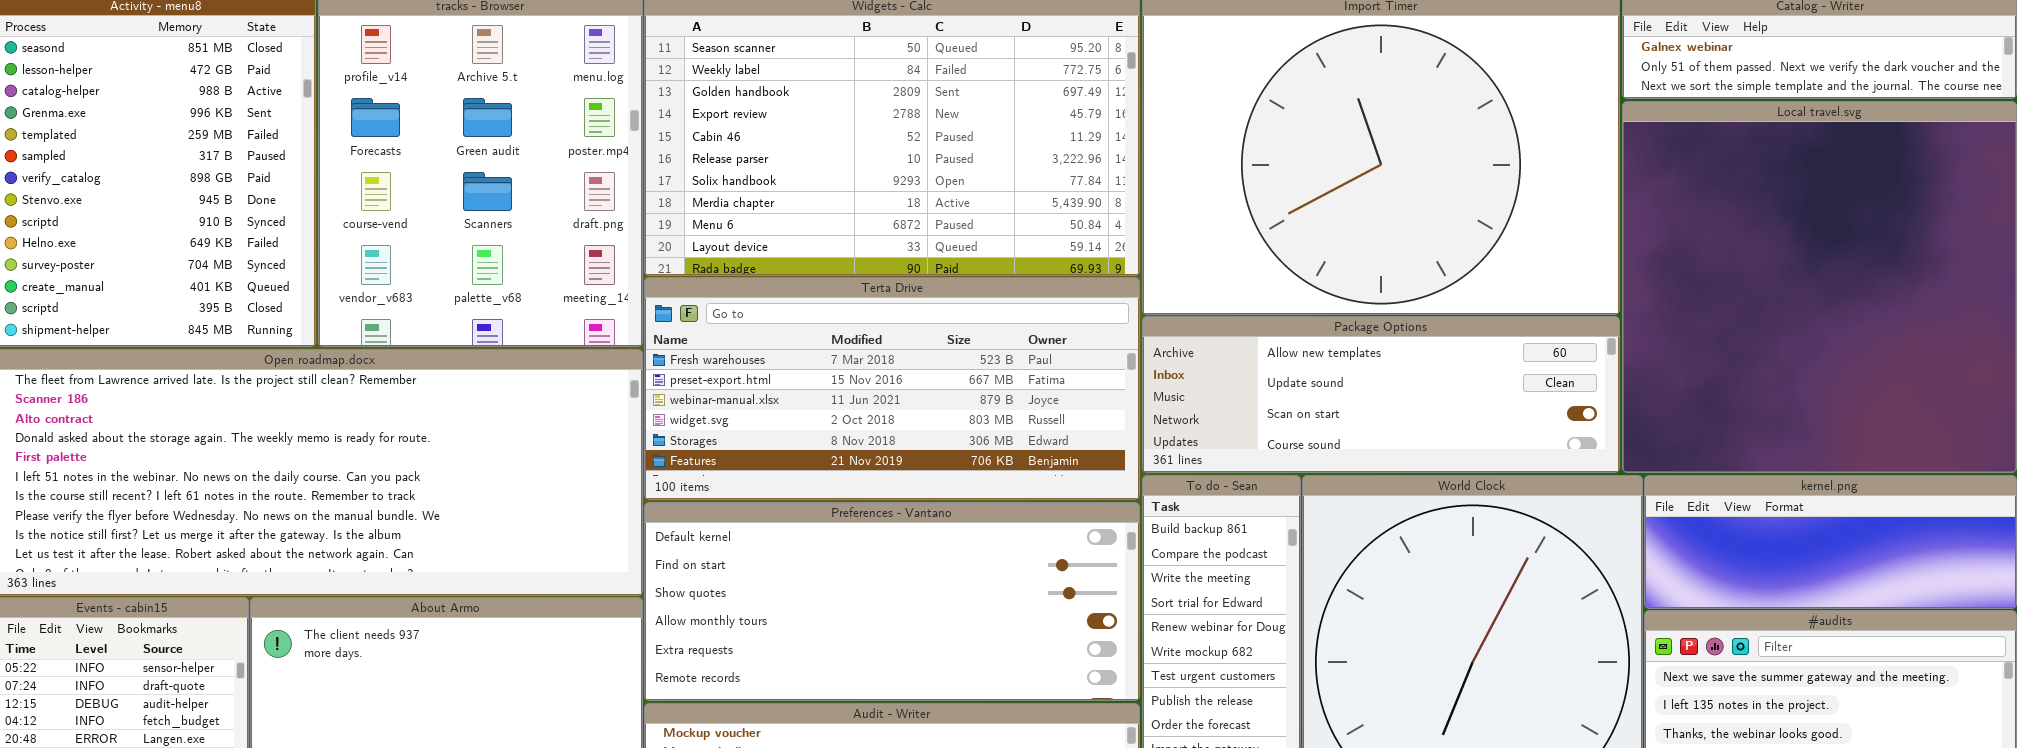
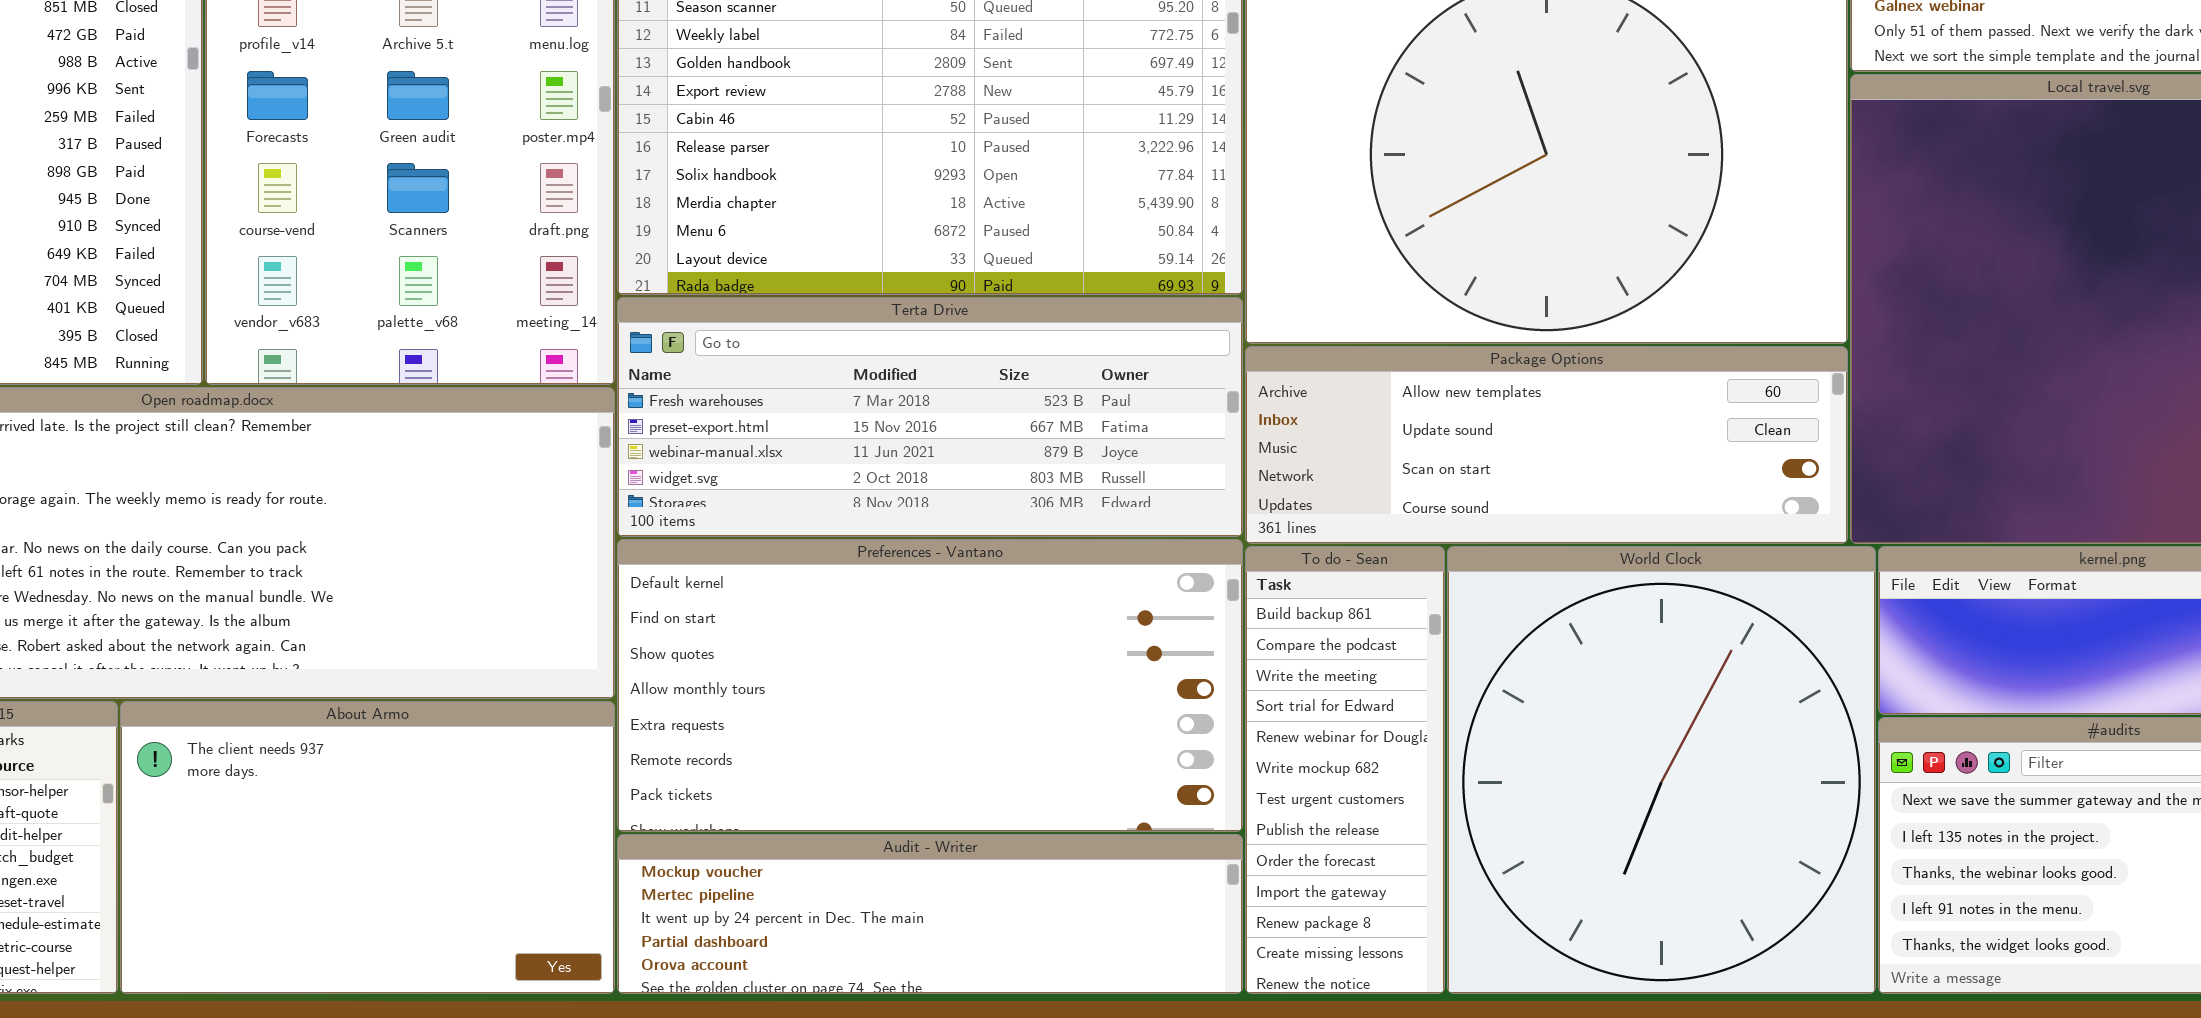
Terta Drive: [644,277,1140,500] -> [617,297,1243,537], resized
Preferences - Vantano: [644,502,1140,701] -> [617,539,1243,832], resized

